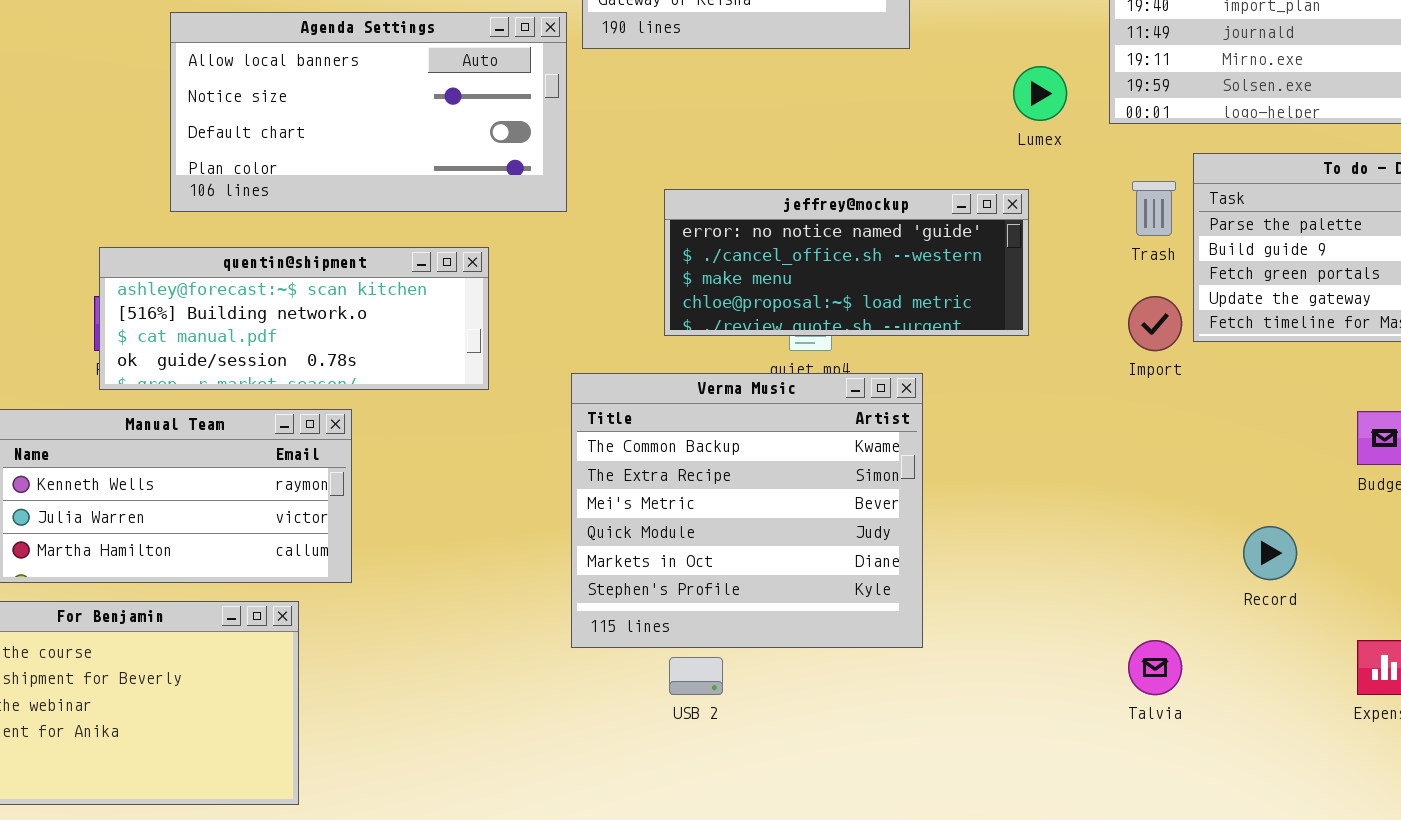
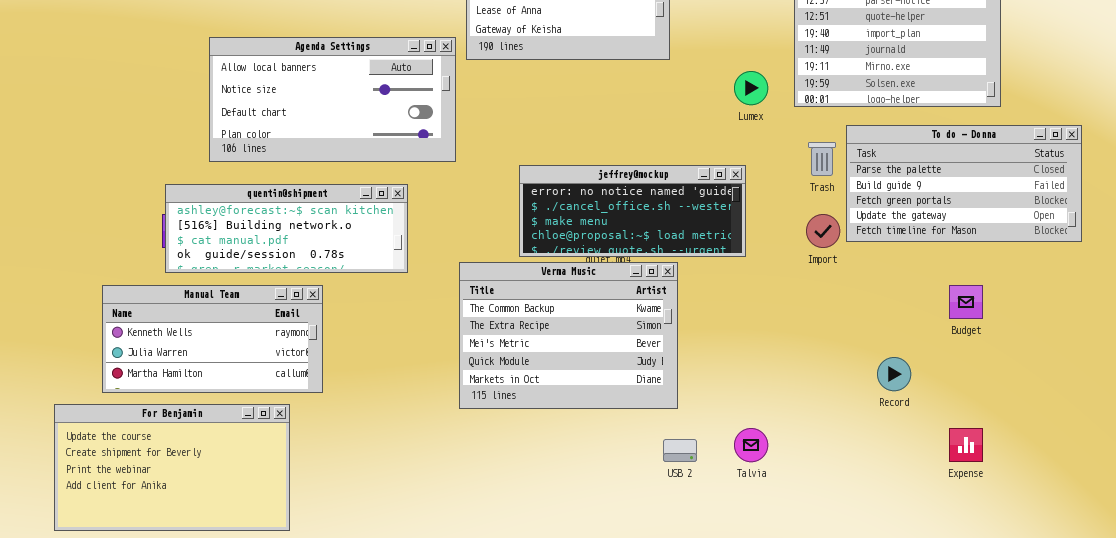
jeffrey@mockup: [664,189,1029,336] -> [519,165,746,257], moved
Verma Music: [571,373,923,648] -> [459,262,678,409], resized
Talvia: [1128,640,1182,695] -> [734,428,768,462], moved
USB 2: [669,657,723,695] -> [663,439,697,462], moved

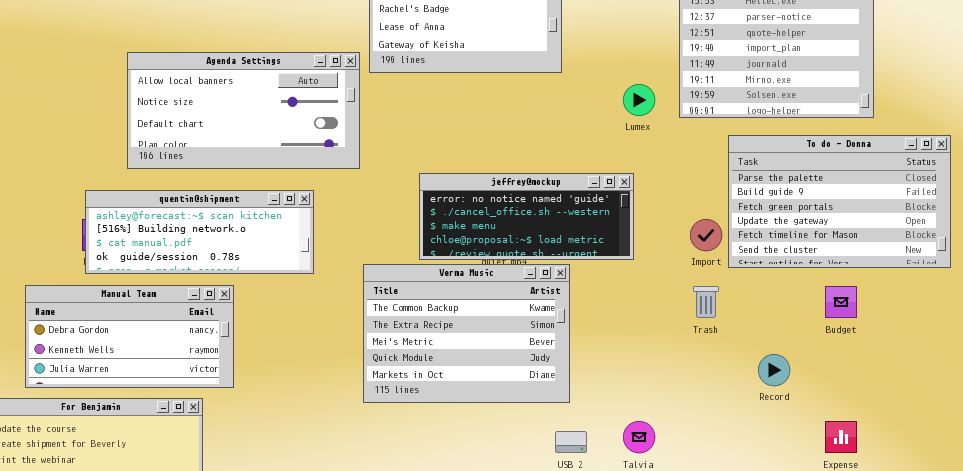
To do - Donna: [846,125,1082,242] -> [728,135,951,268], resized
Trash: [808,142,836,176] -> [693,286,719,318], moved
Manual Team: [102,285,323,393] -> [25,285,234,388], scrolled up 1 row

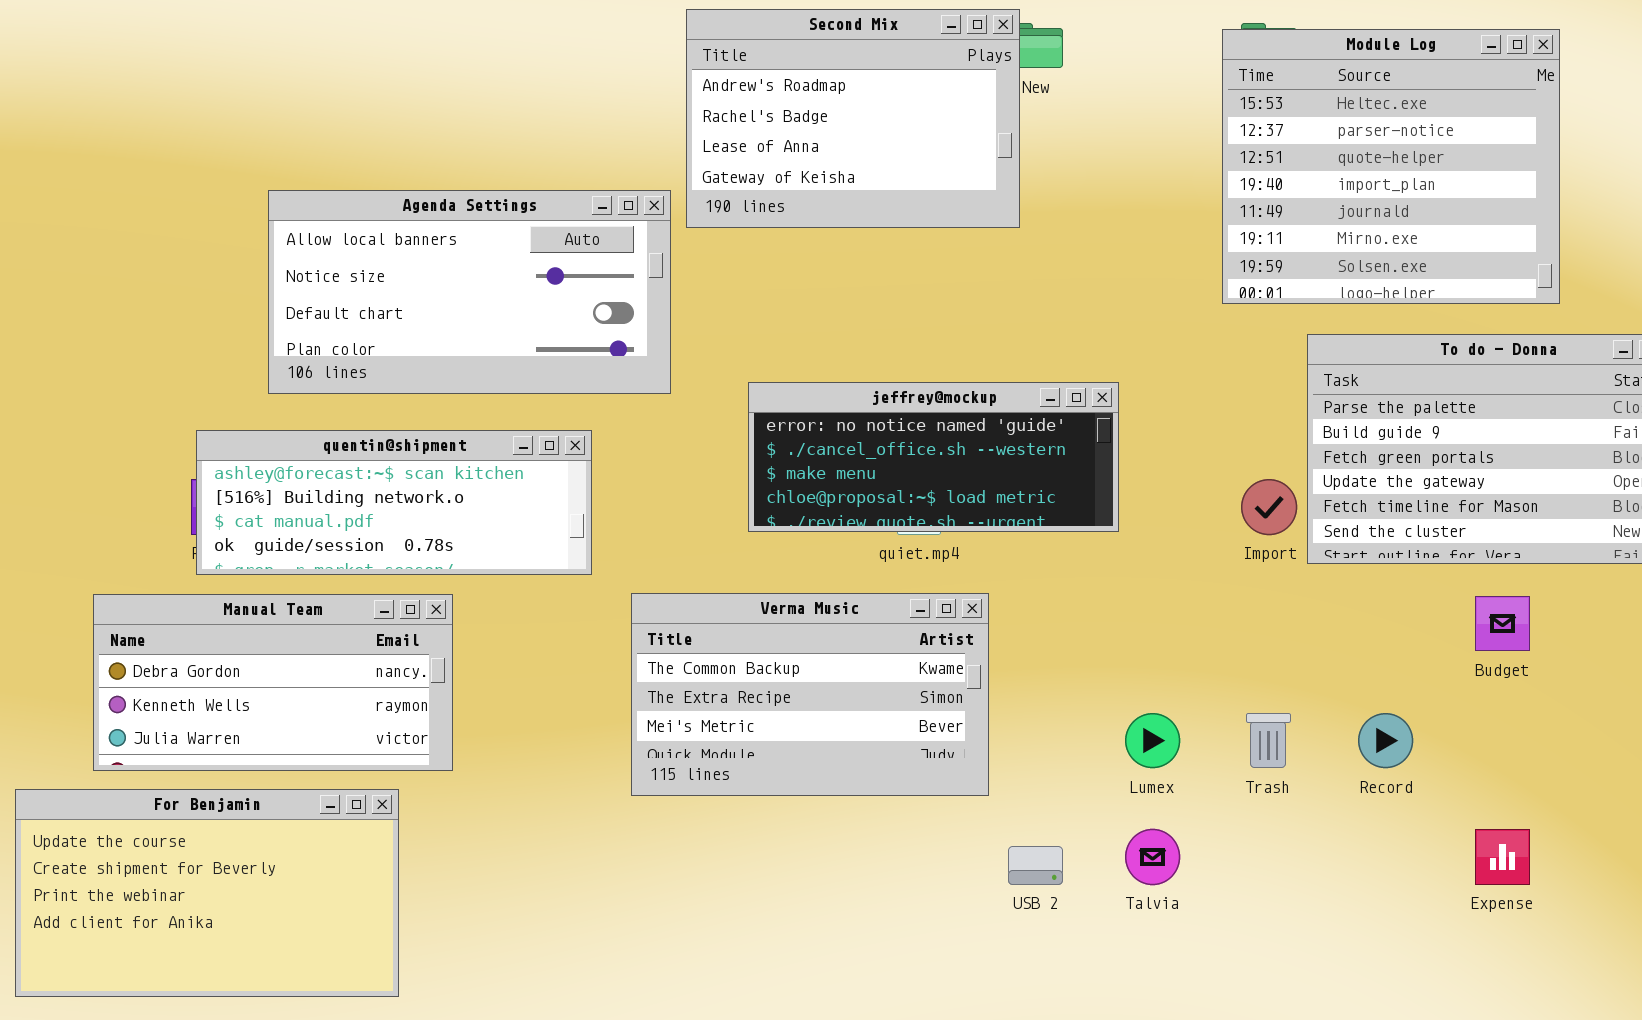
Lumex: [623,84,655,116] -> [1125,713,1180,768], moved
jeffrey@mockup: [419,173,634,260] -> [748,382,1119,532], moved
Verma Music: [363,264,570,403] -> [631,593,989,796], moved, resized
Trash: [693,286,719,318] -> [1246,713,1291,768], moved

